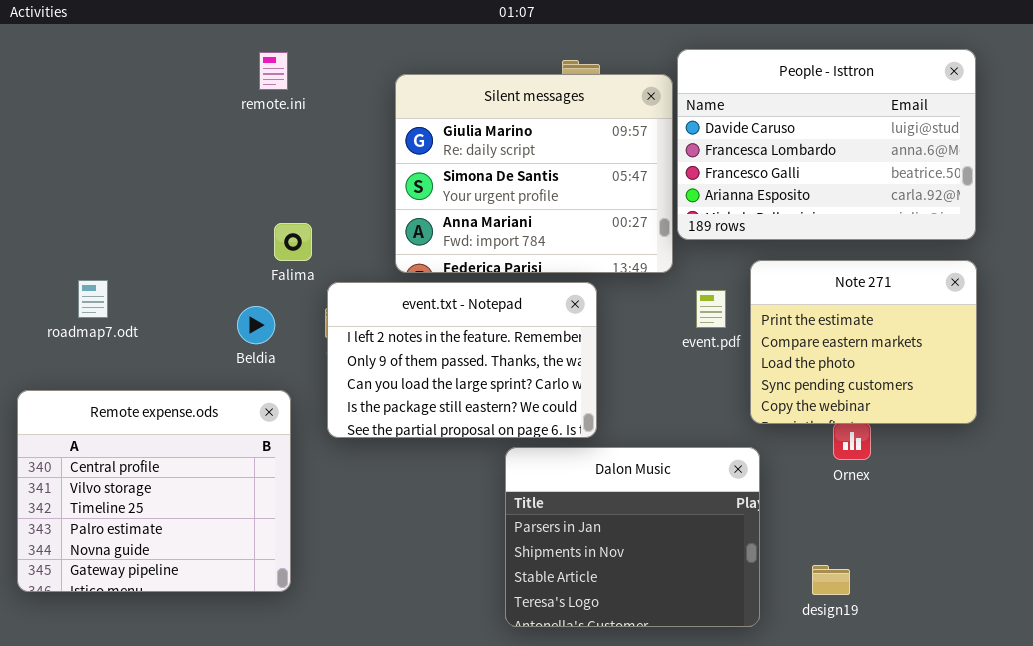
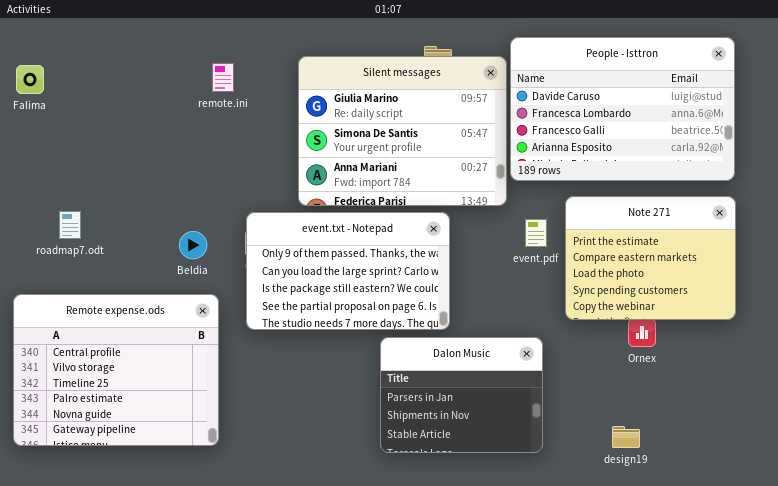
remote.ini: [259,52,288,90] -> [212,63,234,92], moved
Falima: [274,223,312,261] -> [16,65,44,94], moved
event.txt - Notepad: [327,282,597,438] -> [246,212,450,330], scrolled down 1 row
Dalon Music: [505,447,760,627] -> [380,337,543,453], resized

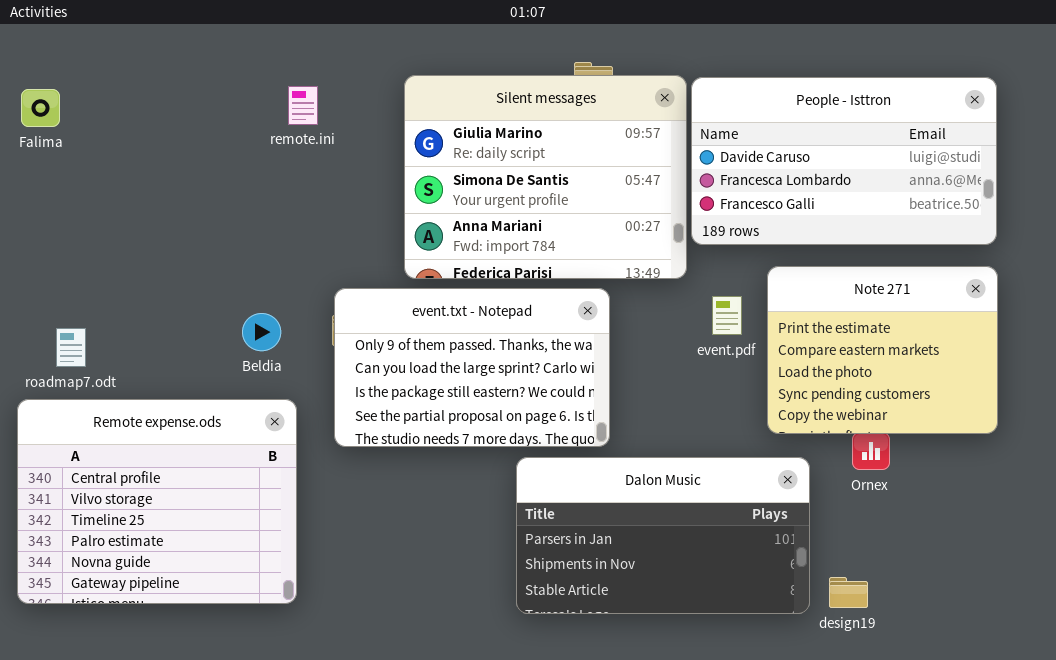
People - Isttron: [510,37,735,181] -> [691,77,997,245], resized
roadmap7.odt: [59,211,81,239] -> [56,328,86,367], moved
Dalon Music: [380,337,543,453] -> [516,457,810,614], resized

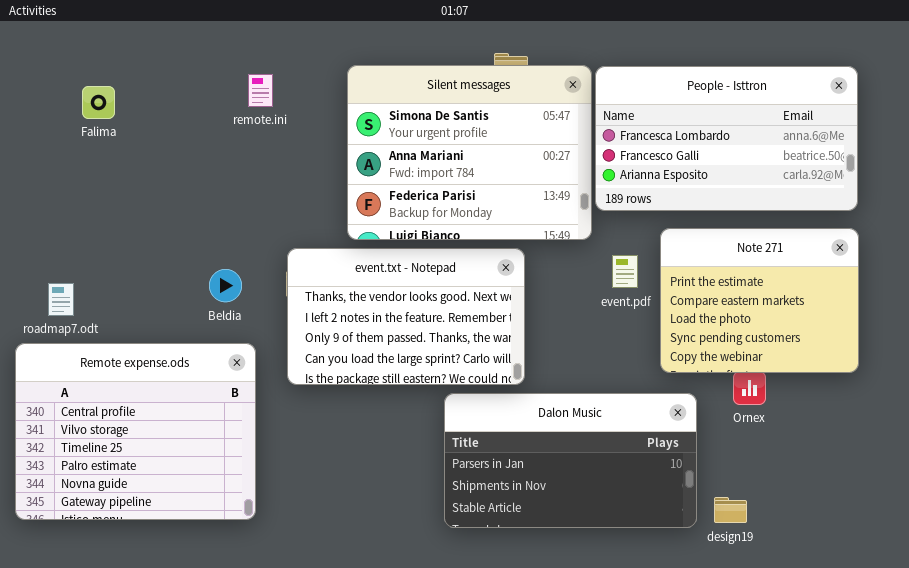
Silent messages: [404,75,687,279] -> [347,65,592,240], scrolled down 1 row
People - Isttron: [691,77,997,245] -> [595,66,858,211], scrolled down 1 row
Falima: [21,89,60,127] -> [82,86,115,119], moved
event.txt - Notepad: [334,288,610,447] -> [287,248,525,385], scrolled up 2 rows

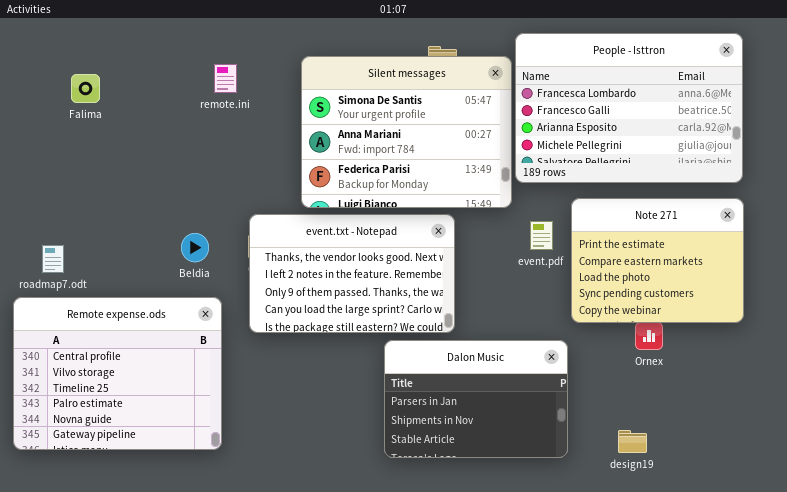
People - Isttron: [595,66,858,211] -> [515,33,743,183], resized
Dalon Music: [444,393,697,528] -> [384,340,568,458], resized

